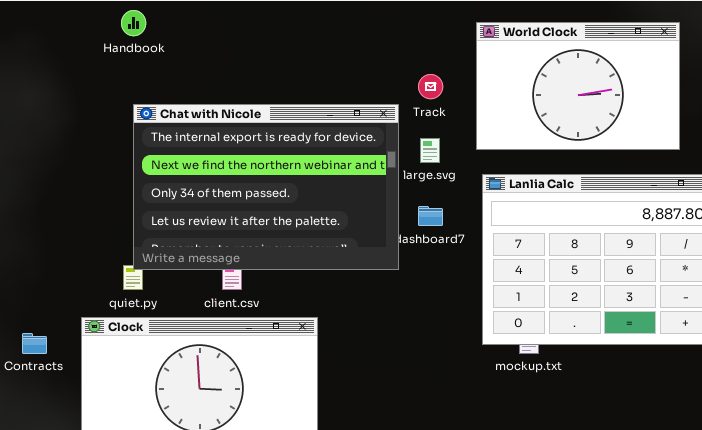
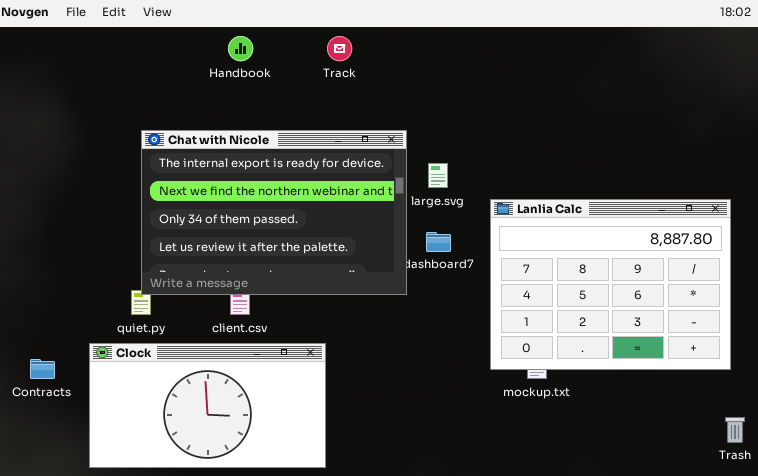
Handbook: [121,10,146,36] -> [228,36,253,61], moved
World Clock: [476,22,680,150] -> none, closed
Track: [418,74,443,99] -> [327,36,352,61], moved

